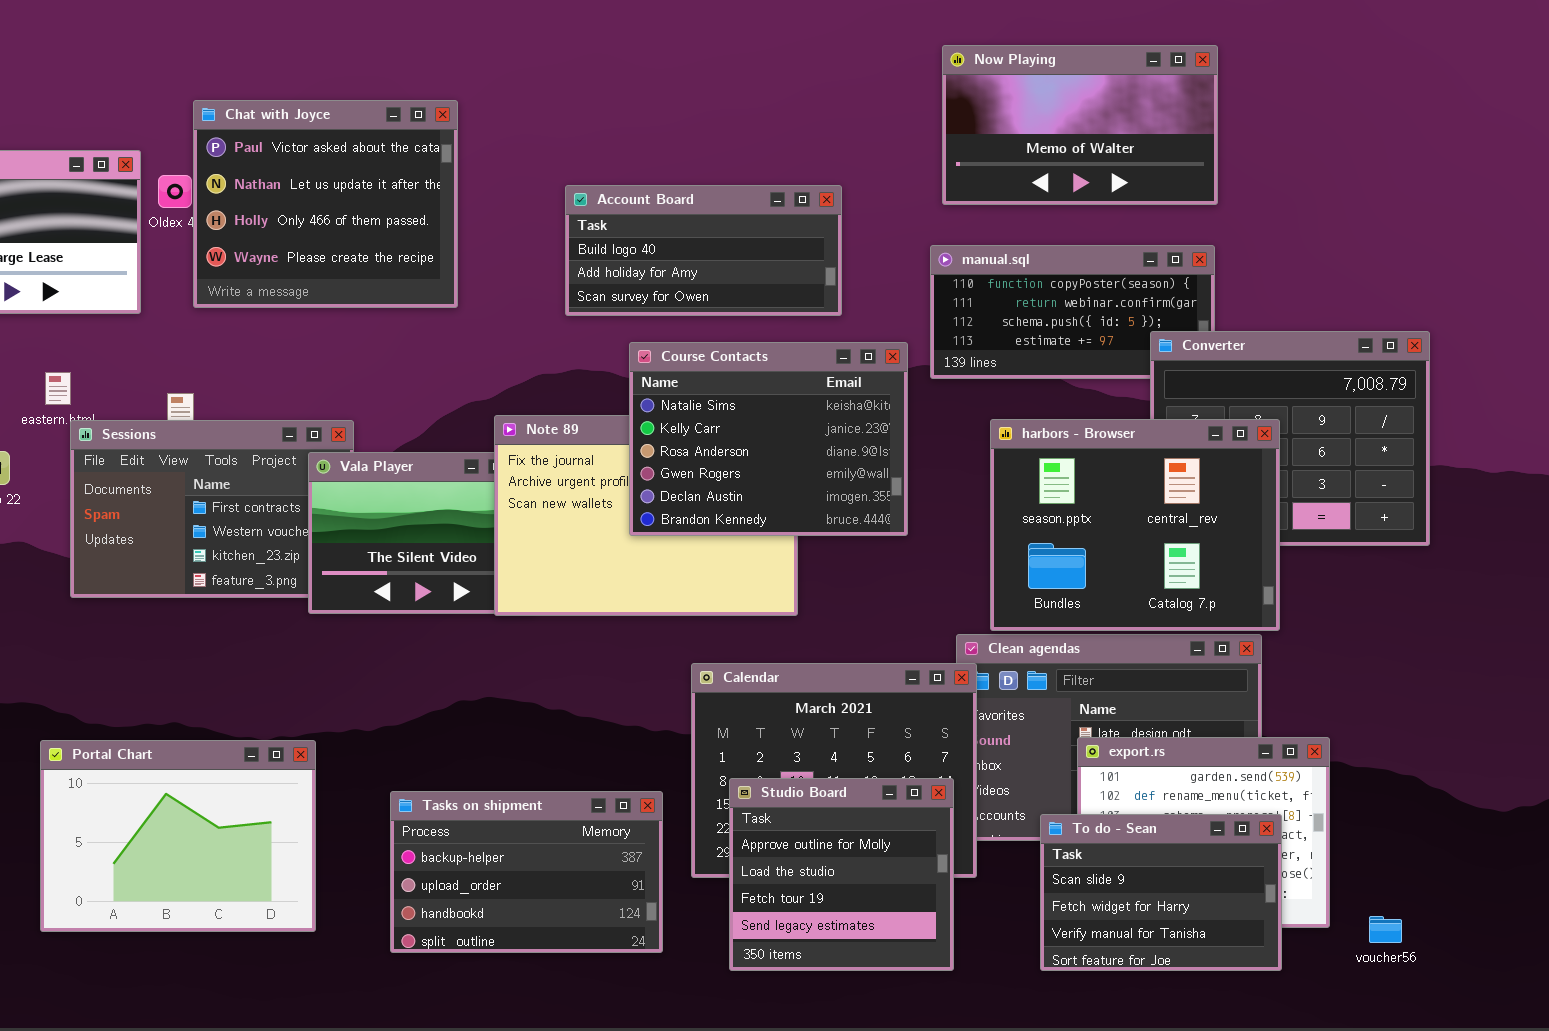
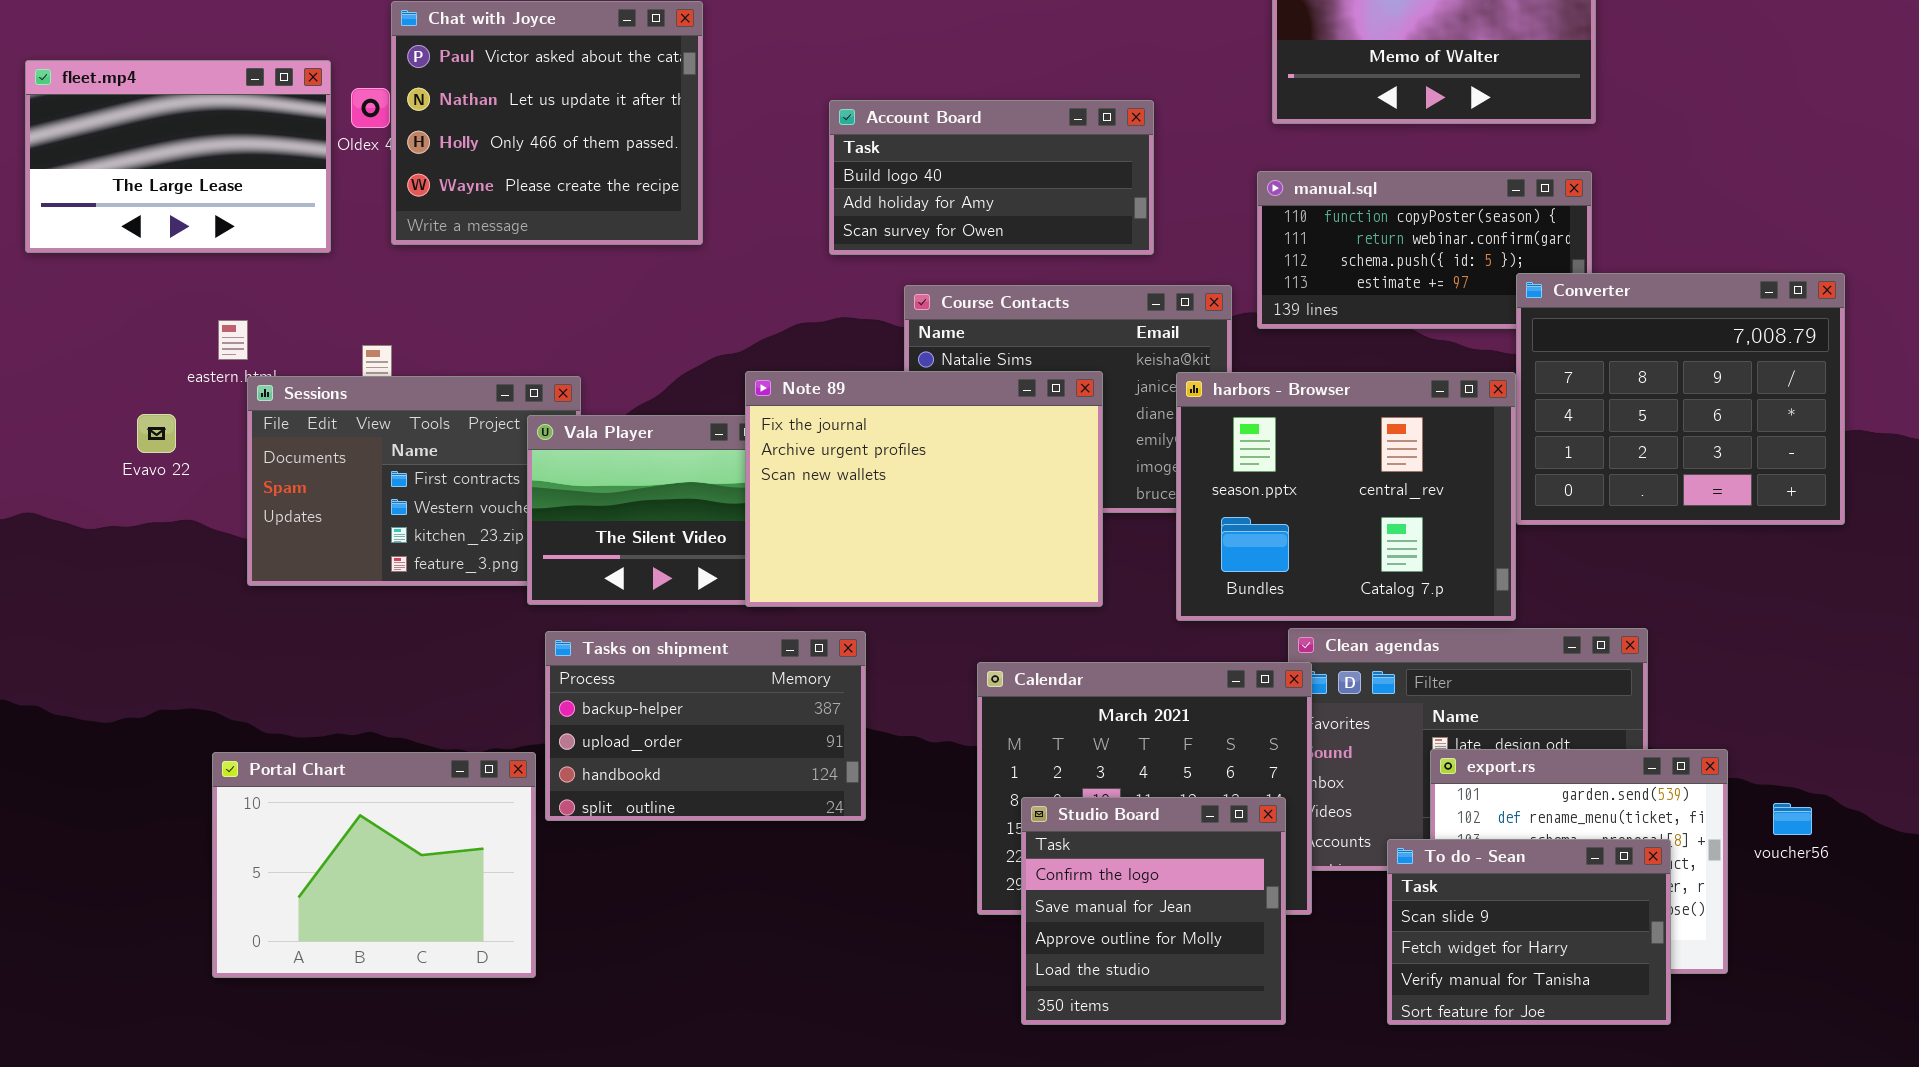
Note 89: [494,415,798,616] -> [745,371,1103,607], raised
harbors - Browser: [990,419,1280,631] -> [1176,372,1516,621], moved
Studio Board: [729,778,954,971] -> [1021,797,1286,1025], scrolled up 2 rows
Tasks on shipment: [390,791,663,953] -> [545,631,866,821], moved
voucher56: [1369,916,1402,943] -> [1773,803,1812,835], moved

